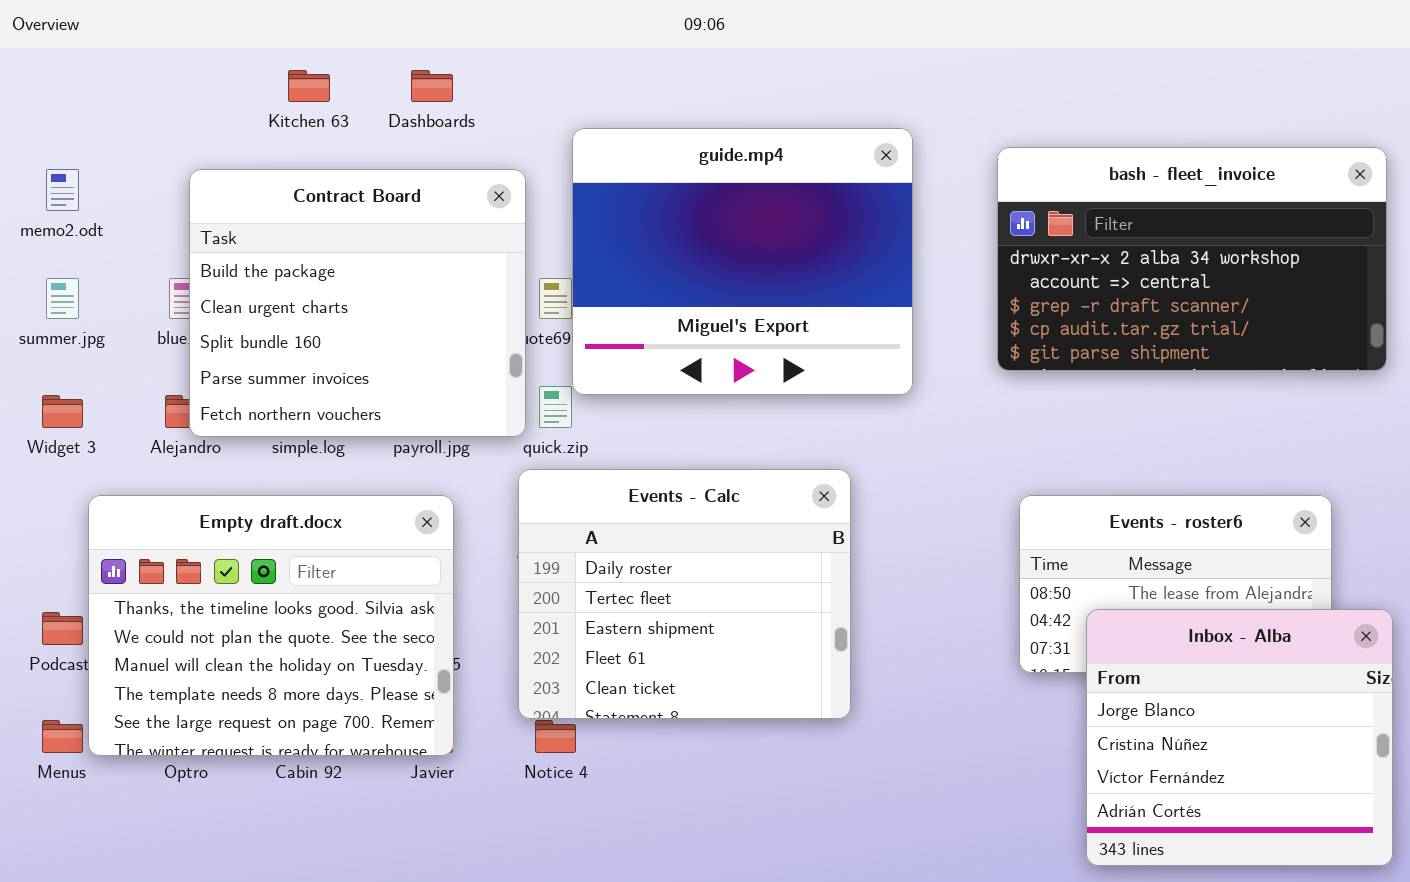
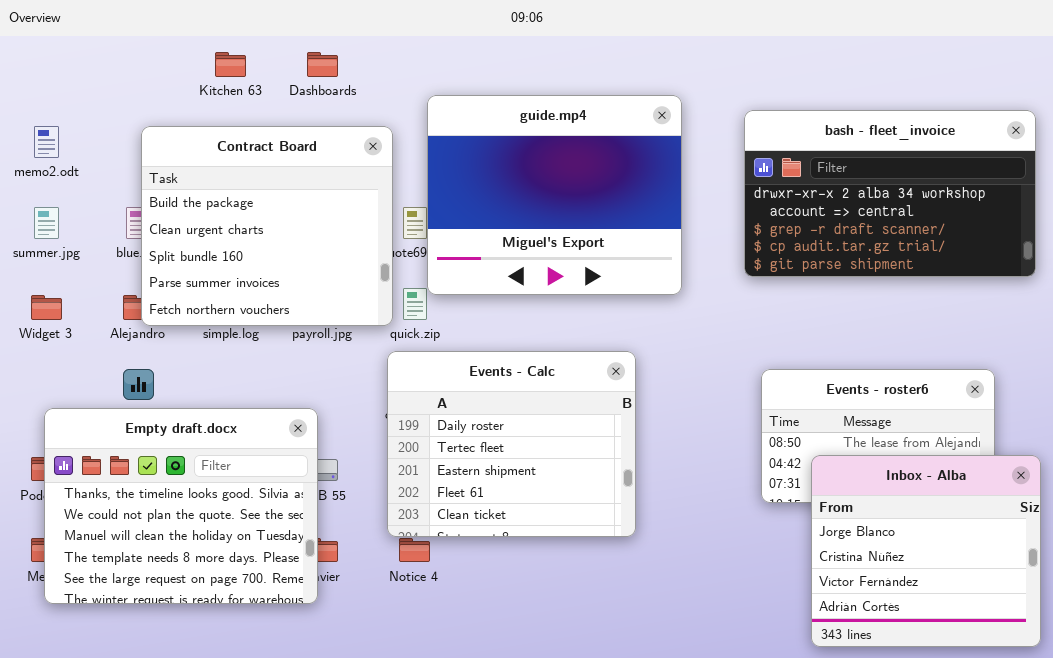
Empty draft.docx: [88,495,454,756] -> [44,408,318,604], moved

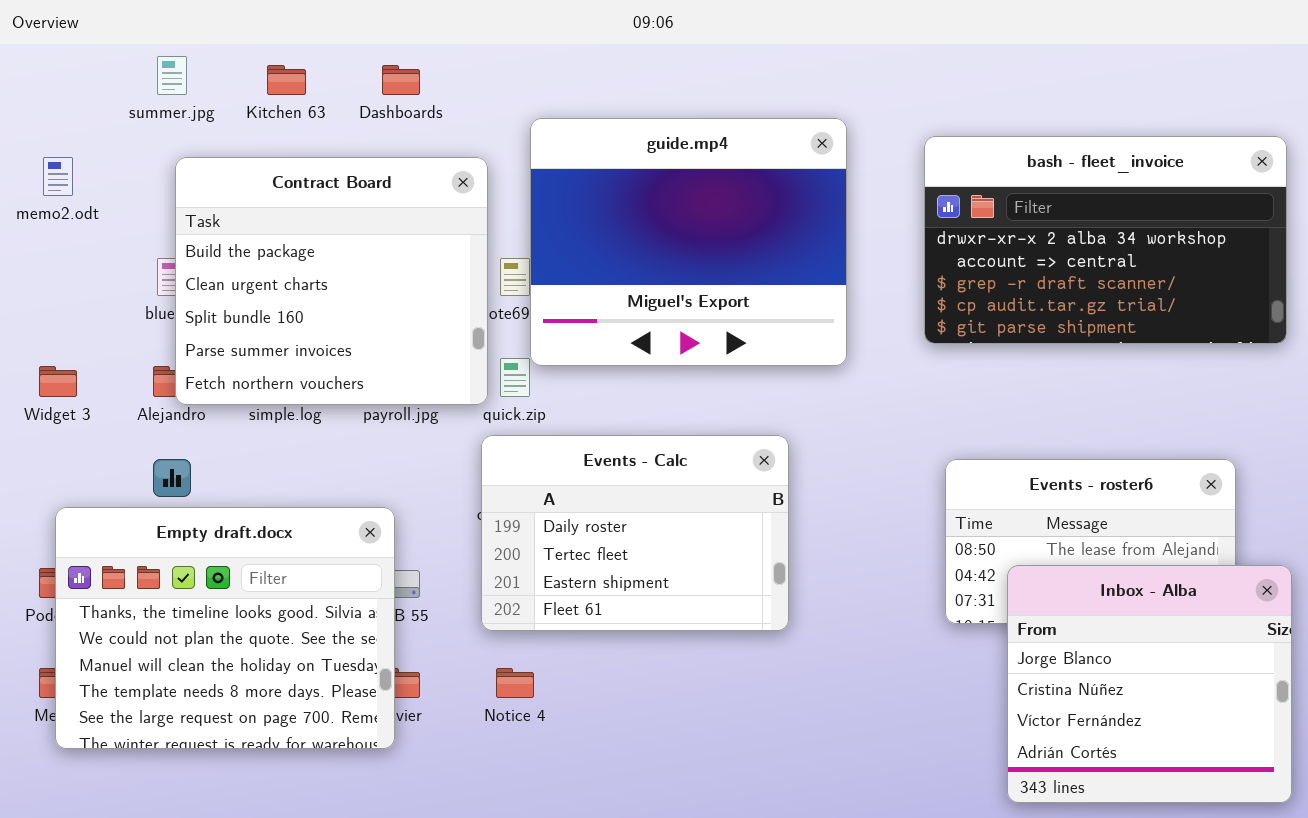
summer.jpg: [34,207,59,239] -> [157,56,187,95], moved
Events - Calc: [387,351,636,537] -> [481,435,789,631], resized

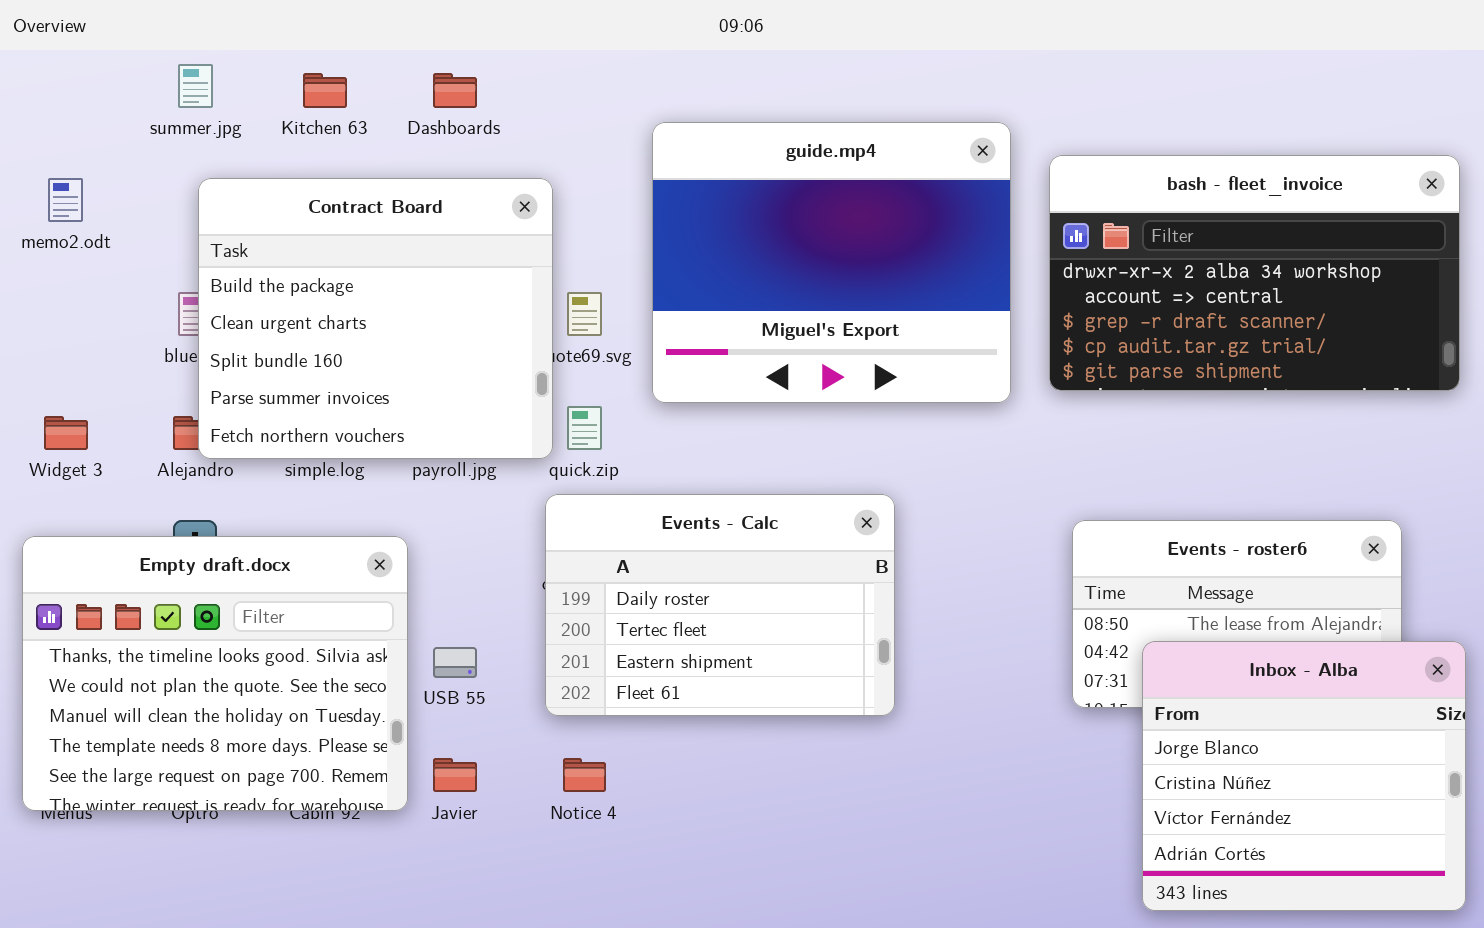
guide.mp4: [530,118,847,366] -> [652,122,1011,403], moved
Empty draft.docx: [55,507,395,749] -> [22,536,408,811], moved

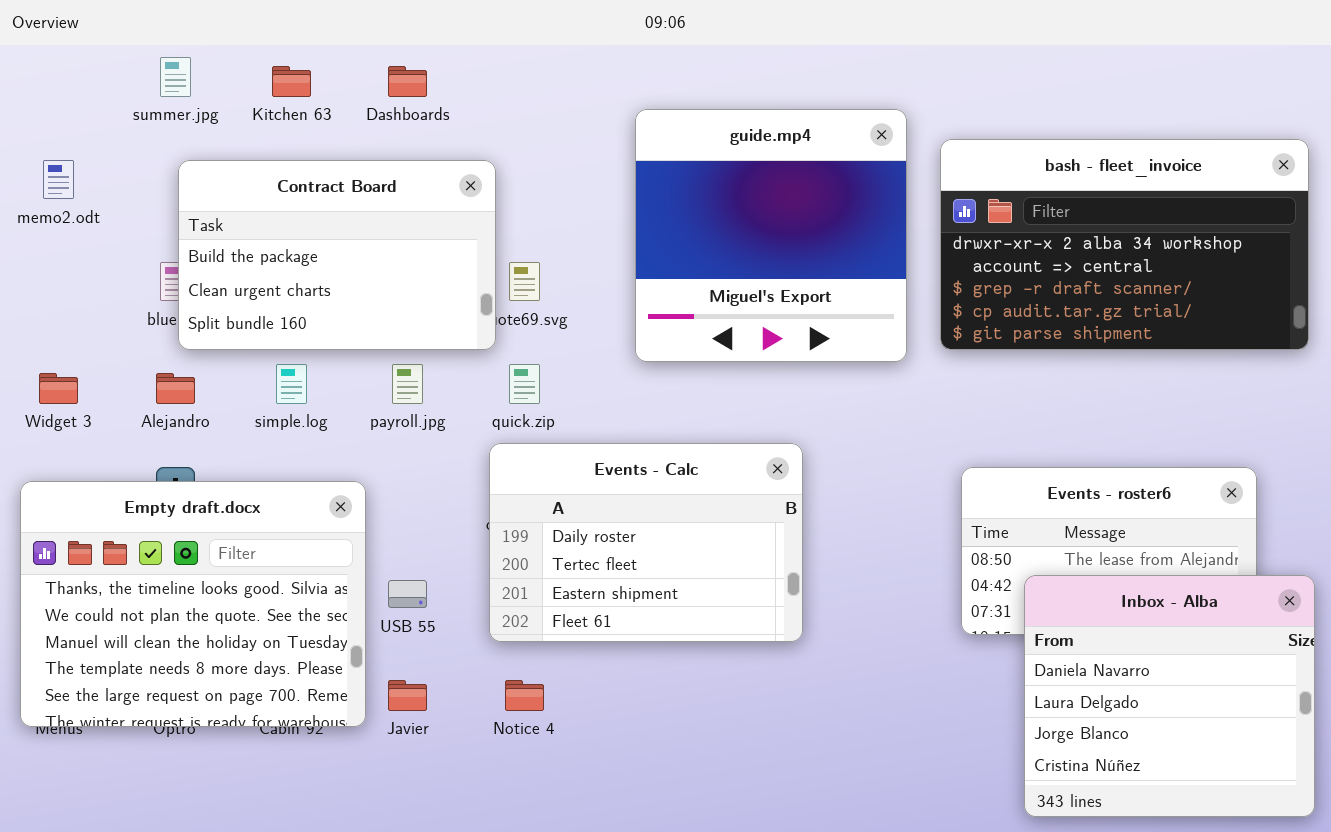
guide.mp4: [652,122,1011,403] -> [635,109,907,362], resized
Contract Board: [198,178,553,459] -> [178,160,496,350], resized
Inbox - Alba: [1142,641,1466,911] -> [1024,575,1315,817], scrolled up 2 rows

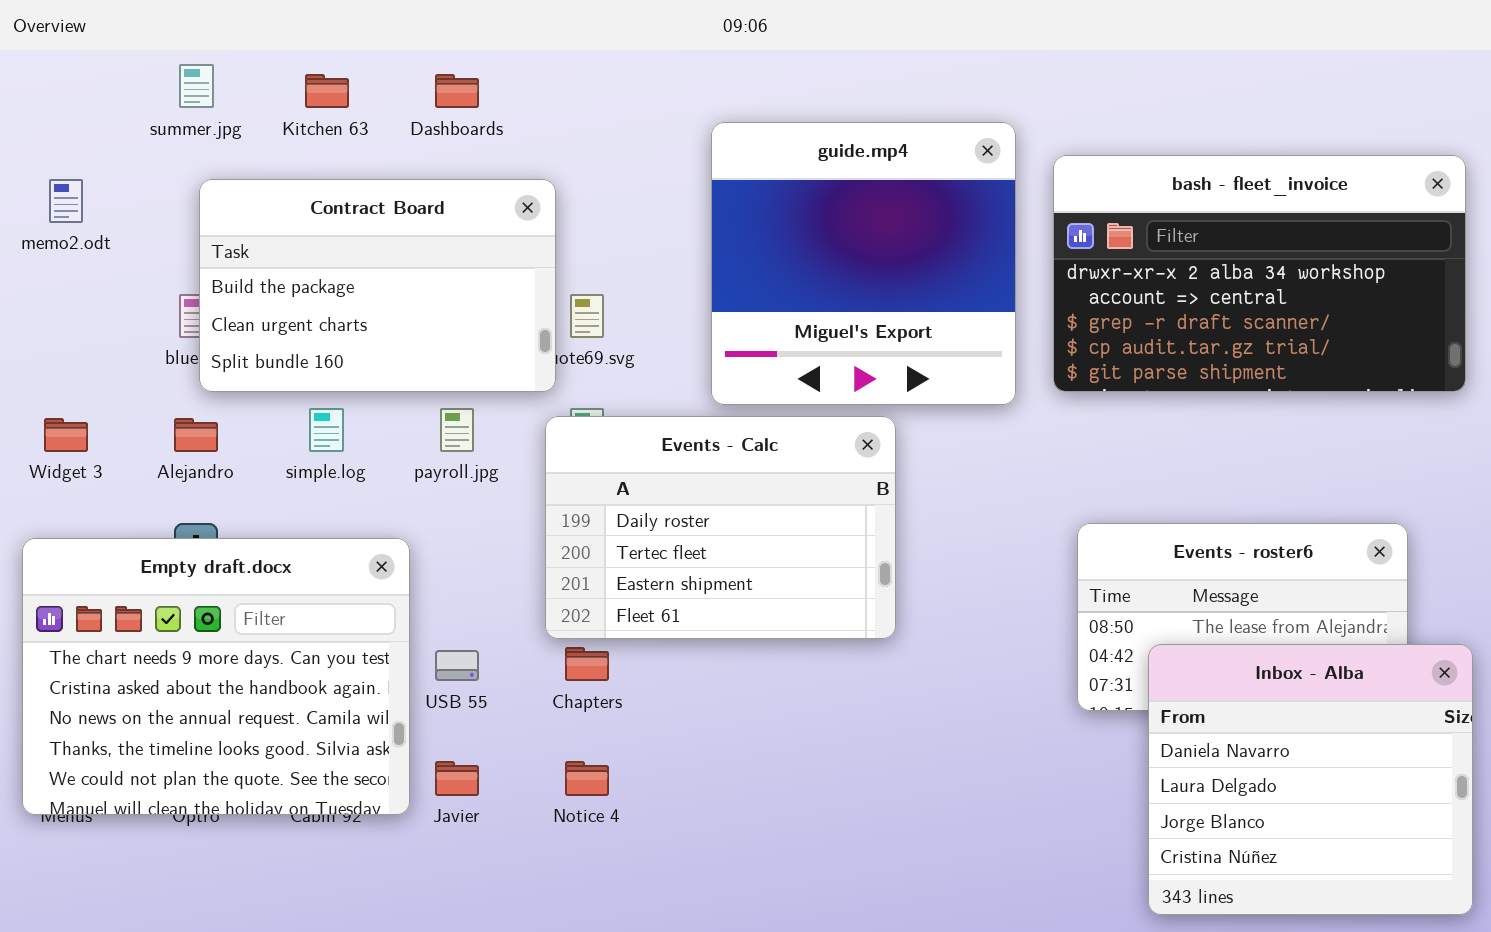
Events - Calc: [489,443,803,642] -> [545,416,896,639], moved
Empty draft.docx: [20,481,366,727] -> [22,538,410,815], scrolled up 3 rows

